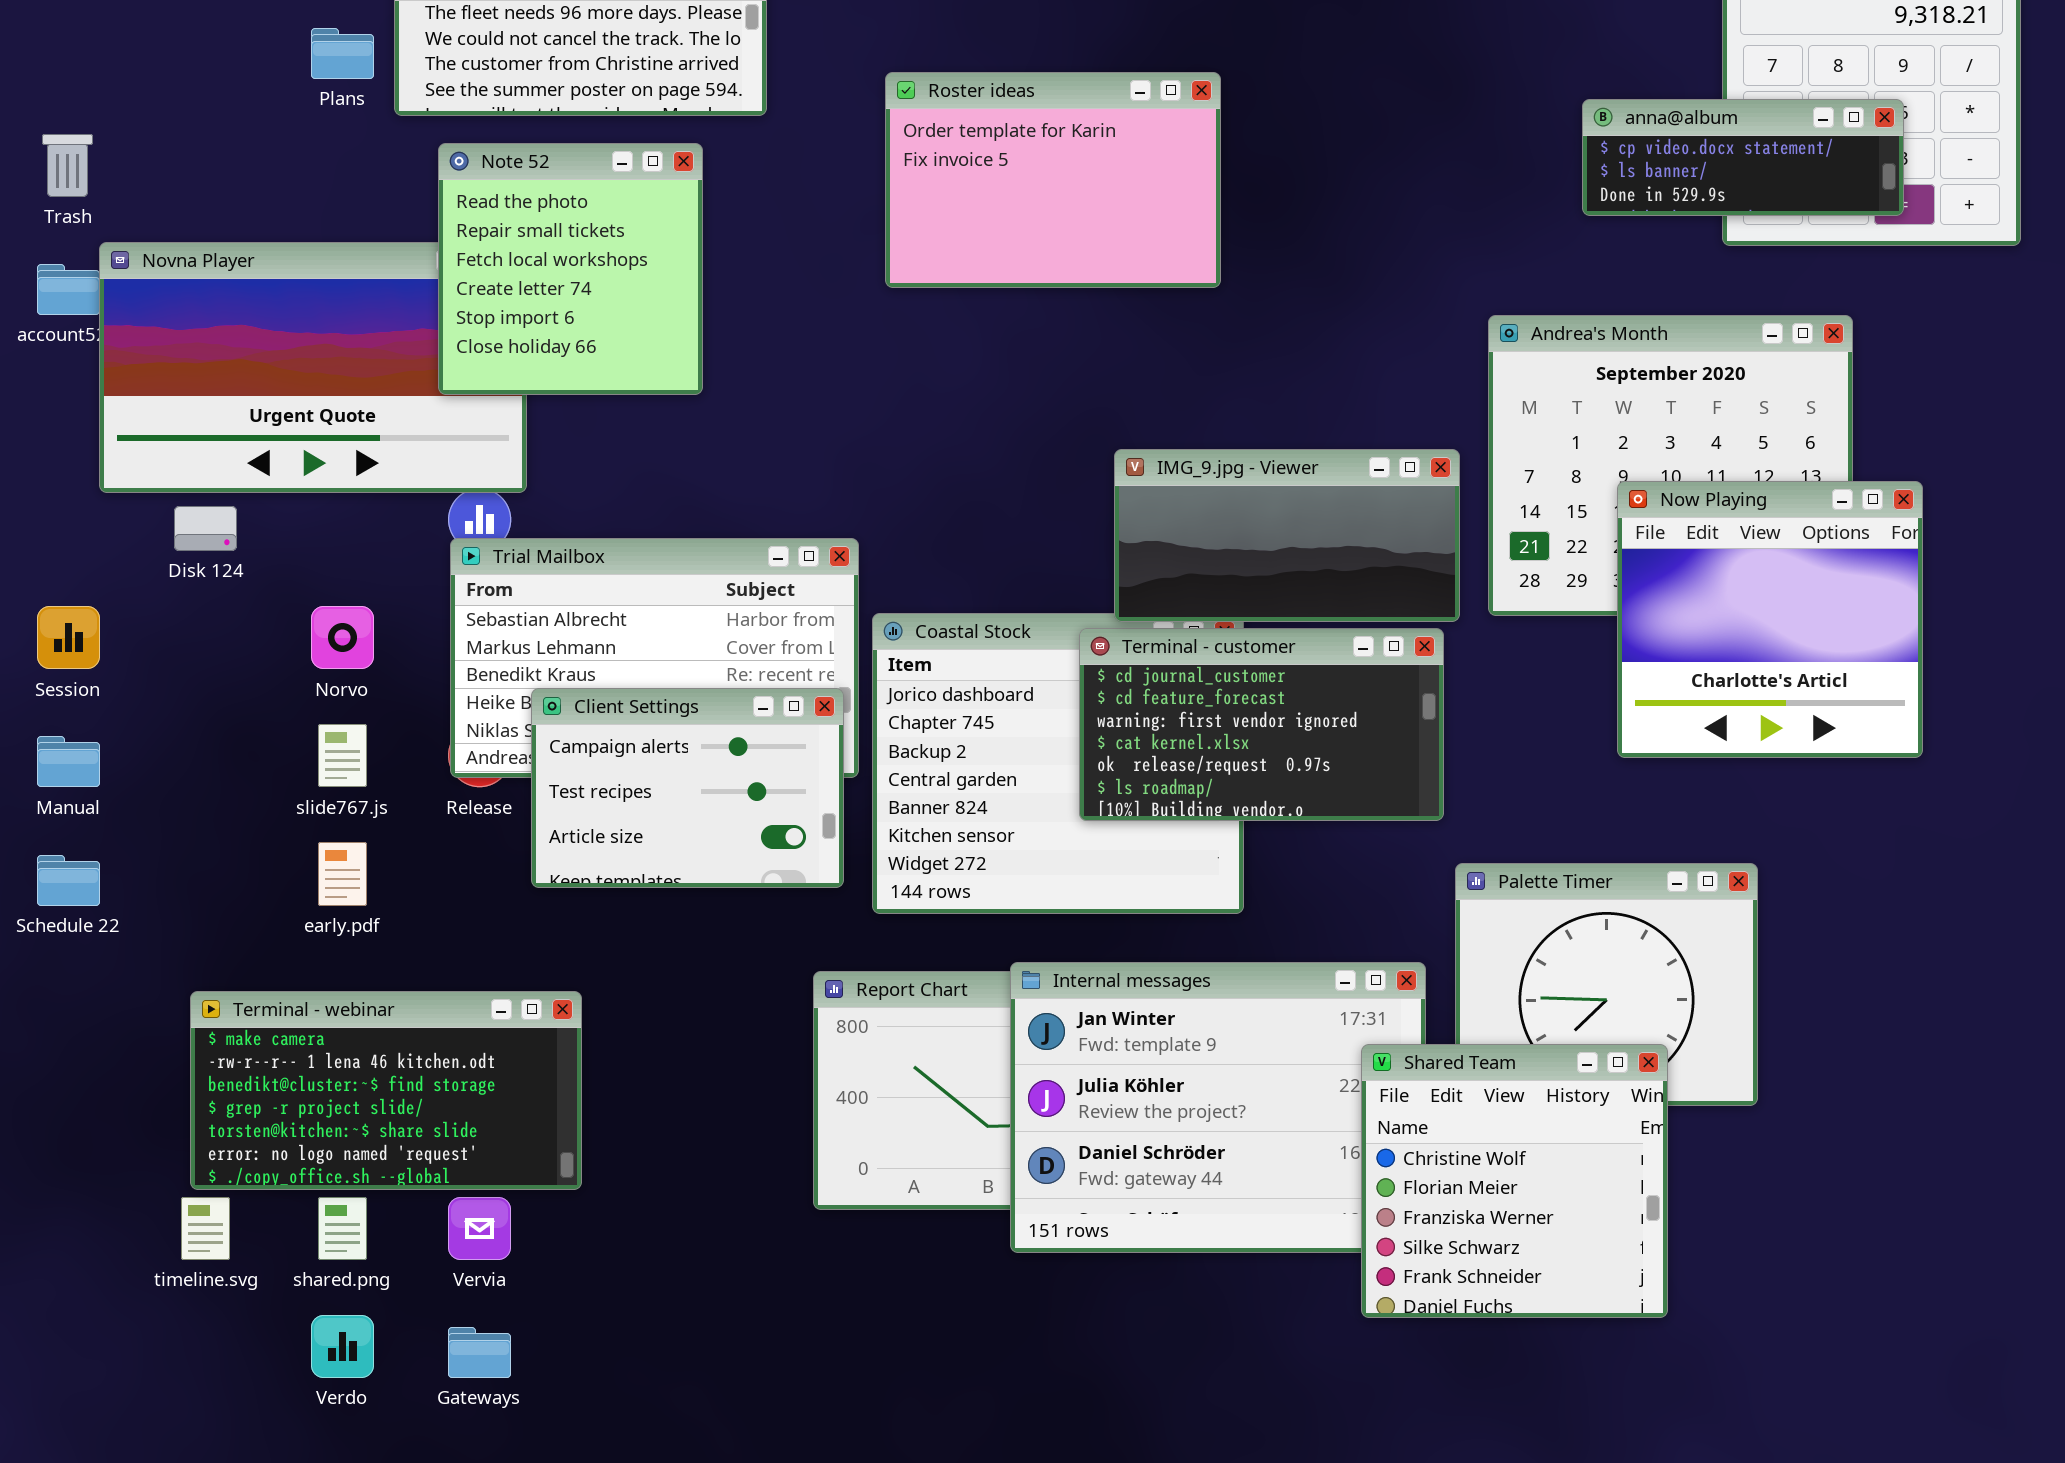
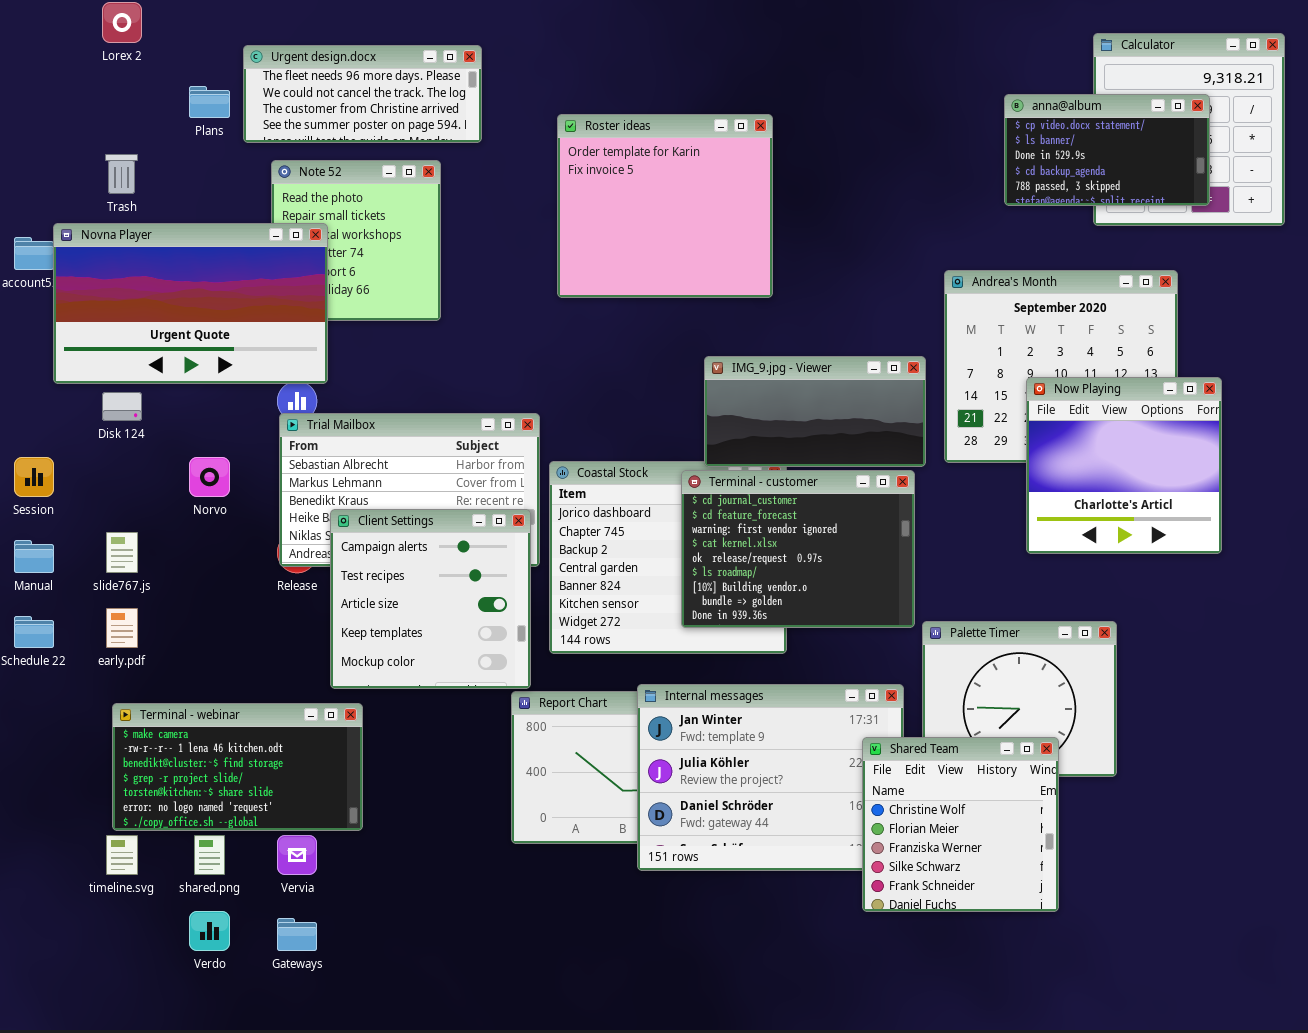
Roster ideas: [885,72,1221,288] -> [557,114,773,298], resized
anna@album: [1582,99,1904,216] -> [1004,94,1210,206], resized
Trash: [42,134,93,197] -> [105,154,138,194], moved
Novna Player: [99,242,527,493] -> [53,223,328,384], raised
Terminal - customer: [1079,628,1444,821] -> [681,470,915,628], resized
Client Settings: [531,688,844,888] -> [330,509,531,689], resized
slide767.js: [318,724,367,787] -> [106,532,138,573], moved
early.pdf: [318,842,367,906] -> [106,608,138,648], moved

